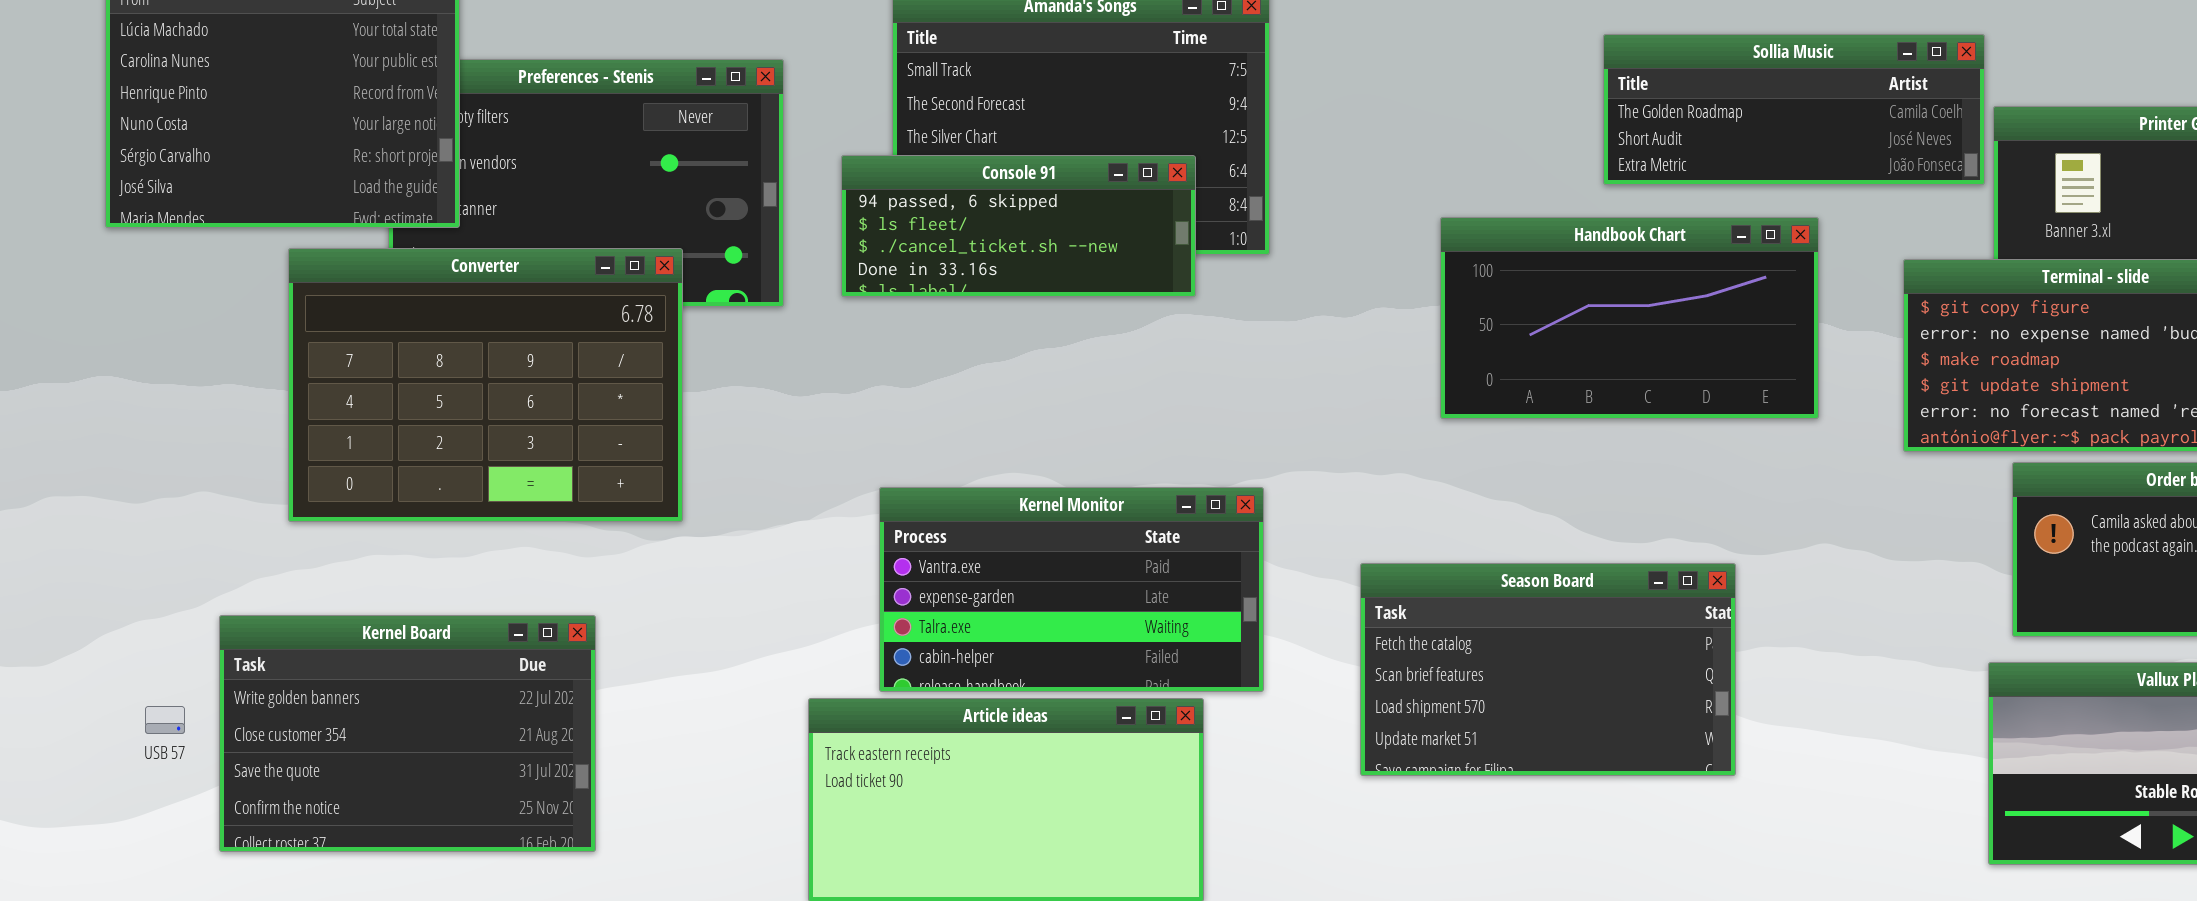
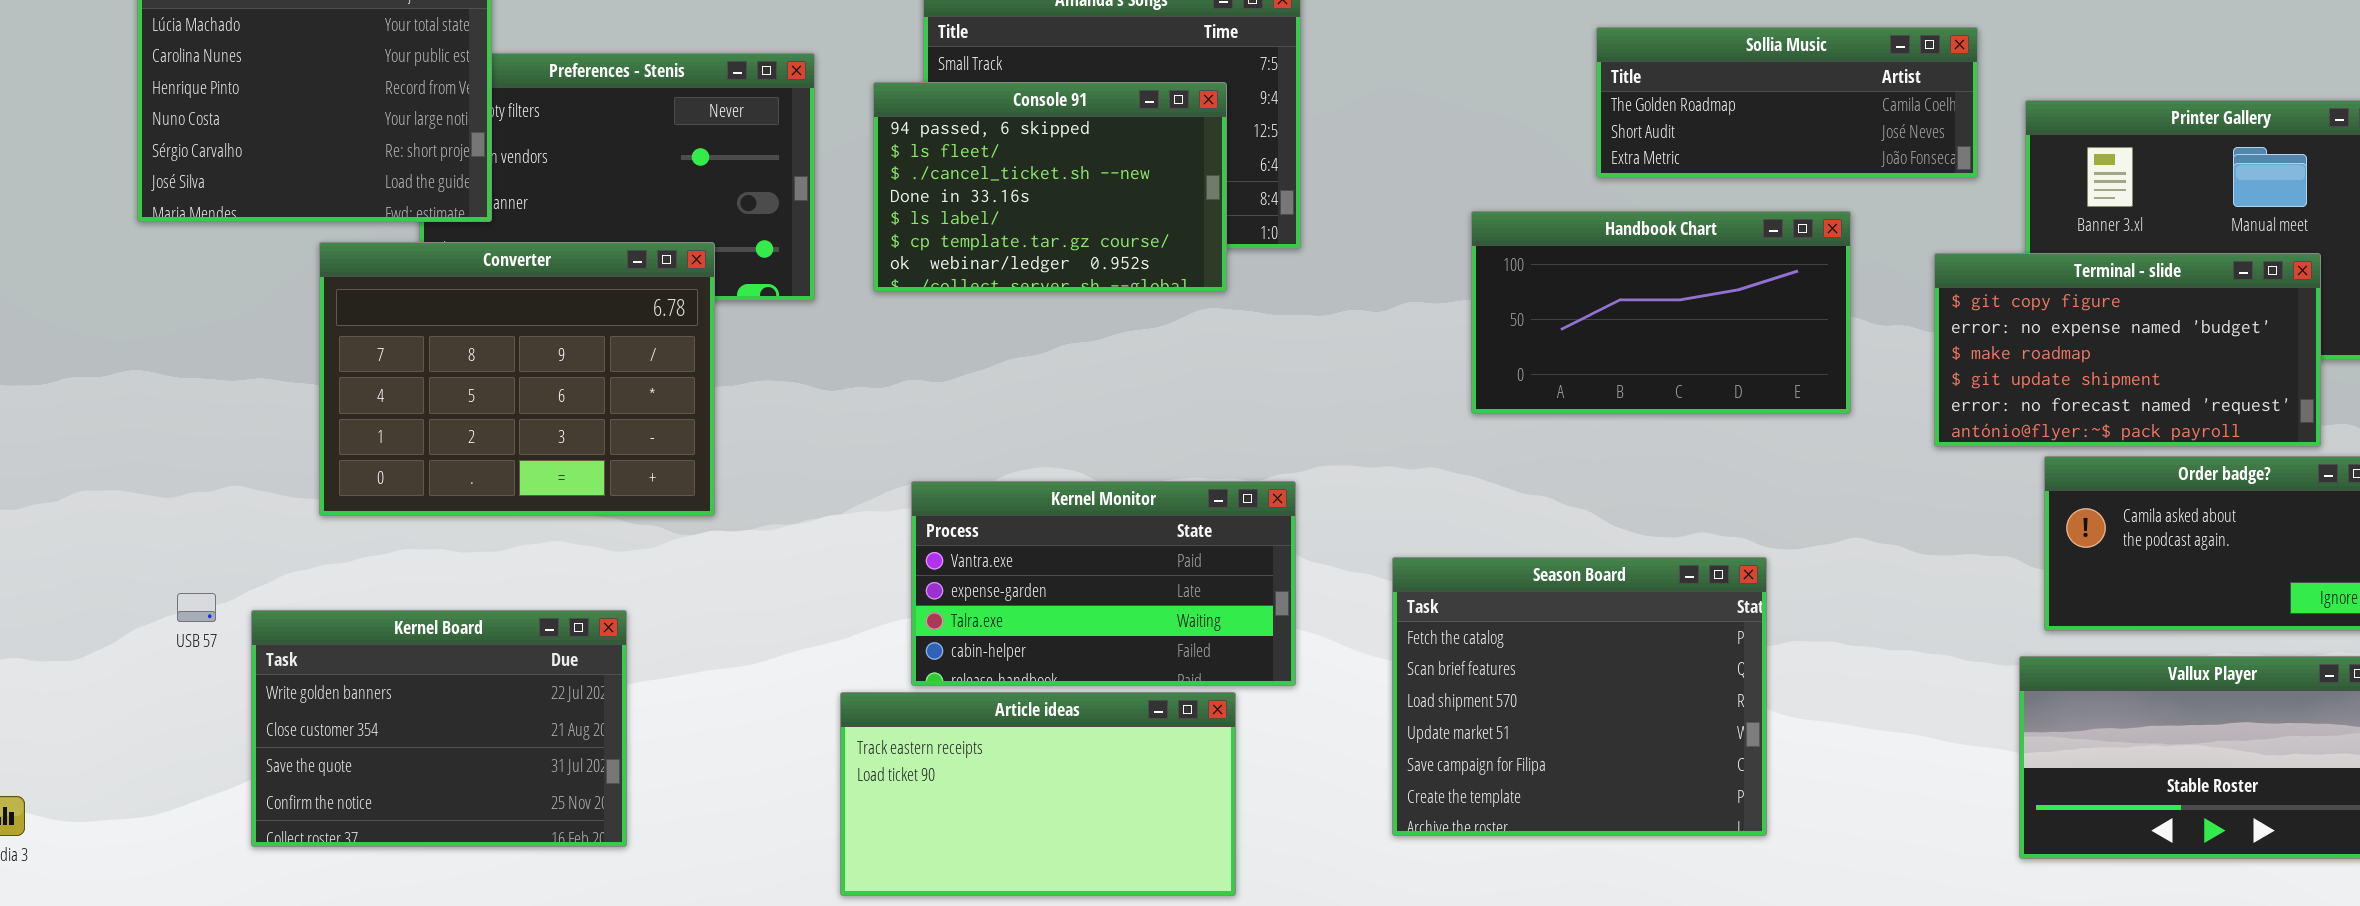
Sollia Music: [1603,34,1985,185] -> [1596,27,1978,178], moved
Console 91: [841,155,1196,297] -> [873,82,1227,292], resized
Season Board: [1360,563,1736,776] -> [1392,557,1767,836], resized
USB 57: [145,706,185,734] -> [177,593,216,622], moved

